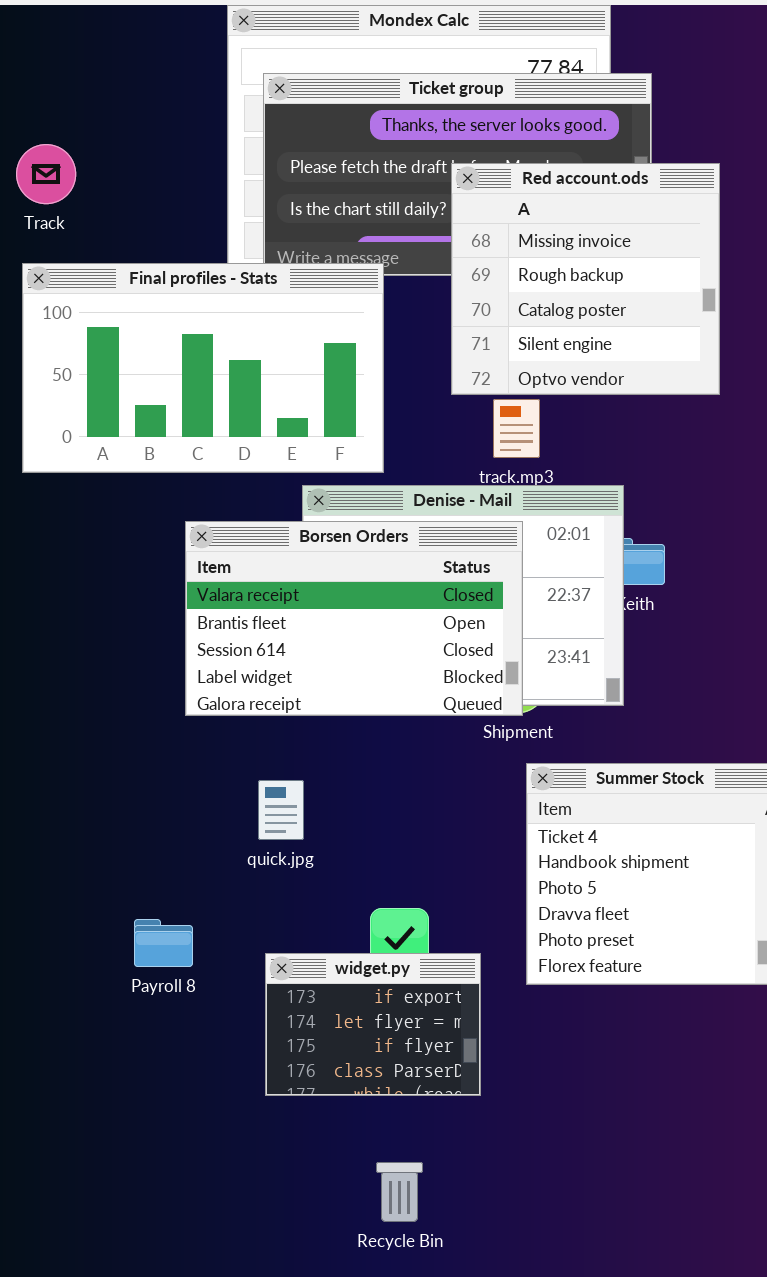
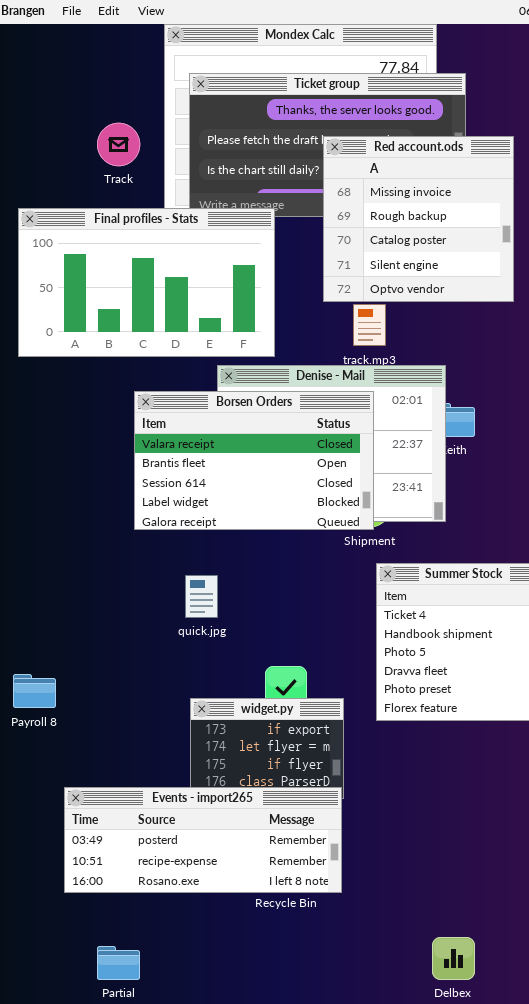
Track: [16,144,76,204] -> [97,123,140,166], moved
Payroll 8: [134,919,193,967] -> [13,674,56,708], moved
Events - import265: none -> [64,787,342,893], opened

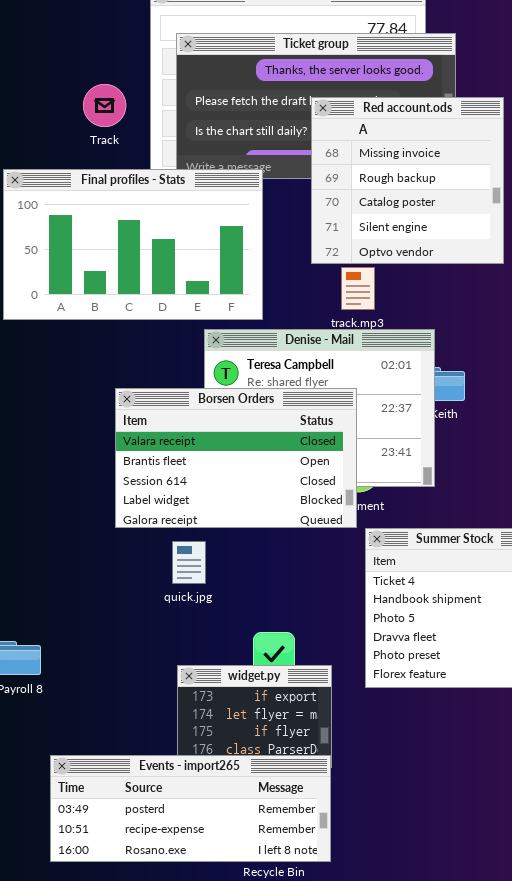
Borsen Orders: [134,391,374,530] -> [115,388,357,528], moved

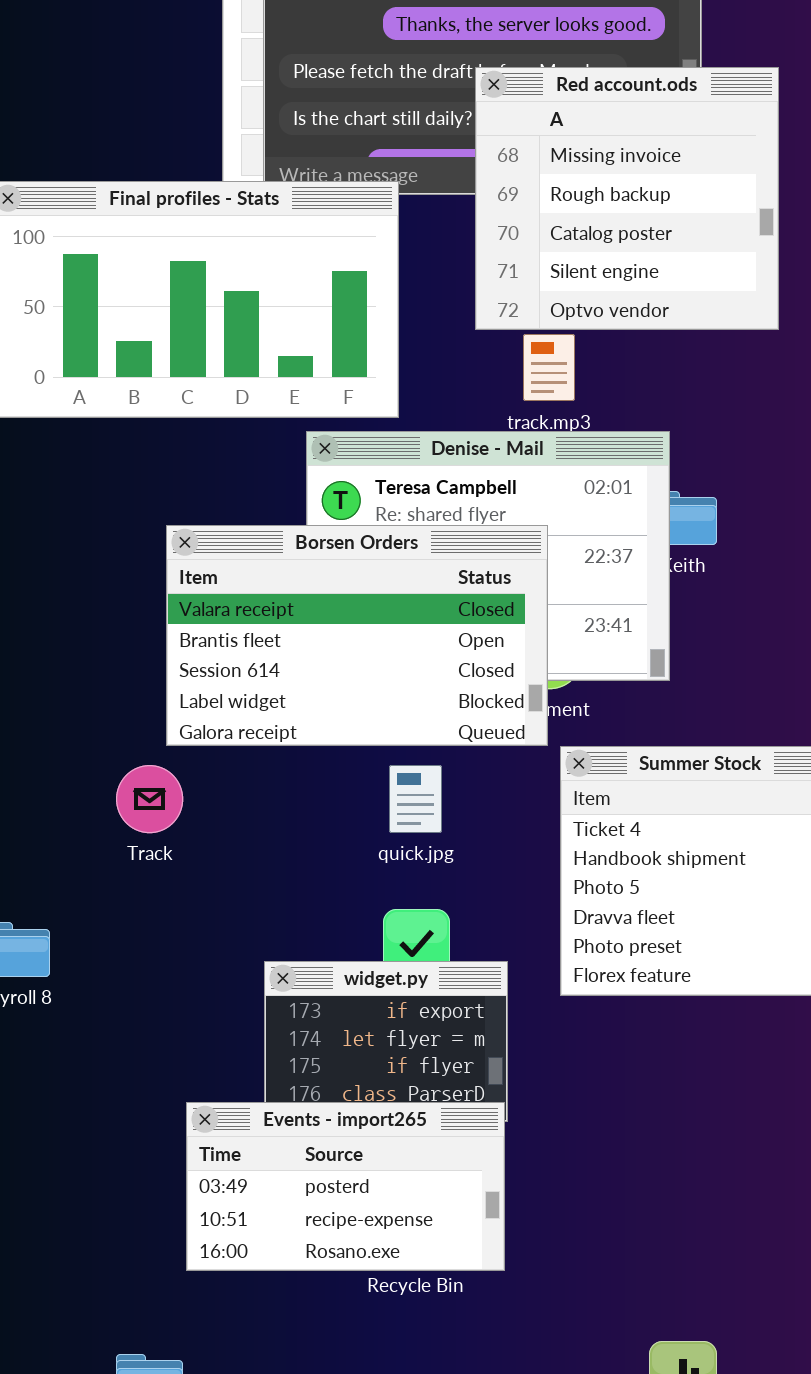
Track: [83,84,126,127] -> [116,765,183,833], moved
quick.jpg: [172,541,206,584] -> [389,765,442,833], moved
Events - import265: [50,755,331,862] -> [186,1102,505,1271], resized

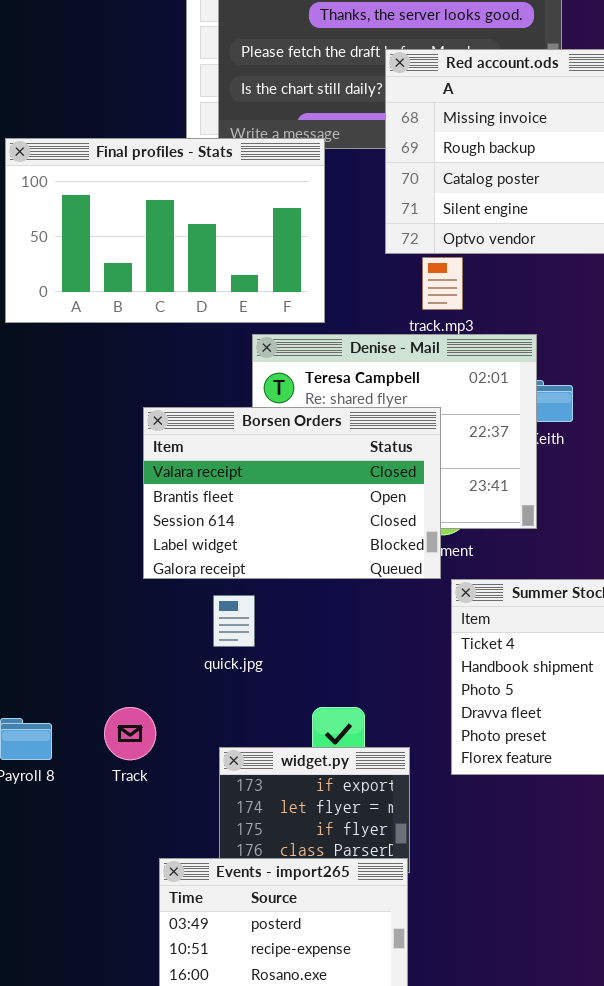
Track: [116,765,183,833] -> [104,707,156,760], moved
quick.jpg: [389,765,442,833] -> [213,595,255,647], moved

